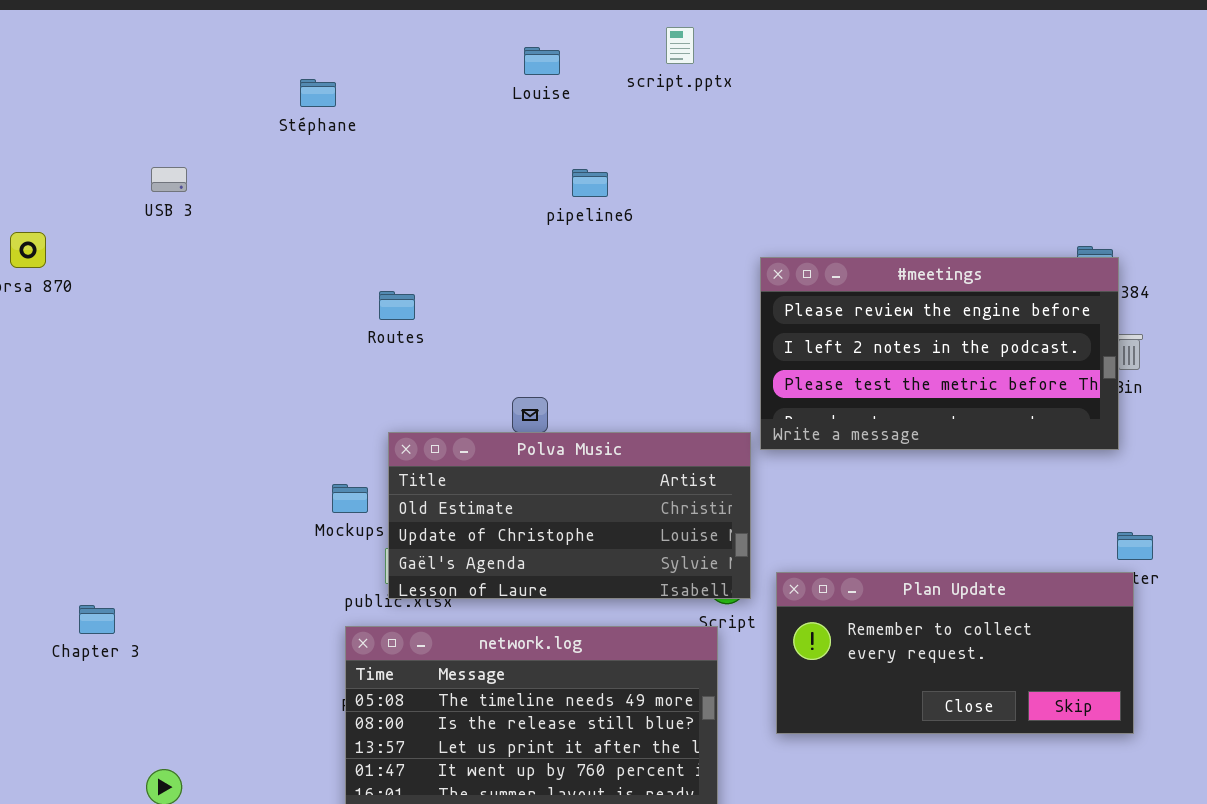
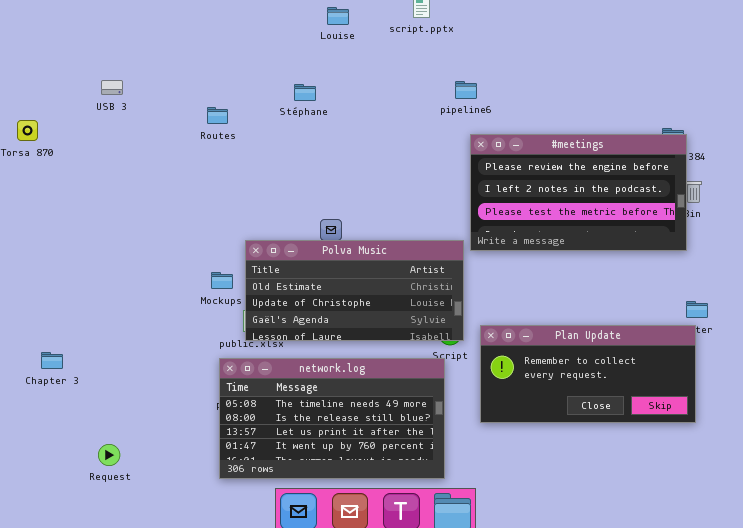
Stéphane: [300,79,336,107] -> [294,84,316,101], moved
pipeline6: [572,169,608,197] -> [455,81,477,99], moved
Routes: [379,291,415,320] -> [207,107,228,124], moved
Chapter 3: [79,605,115,634] -> [41,352,63,369], moved

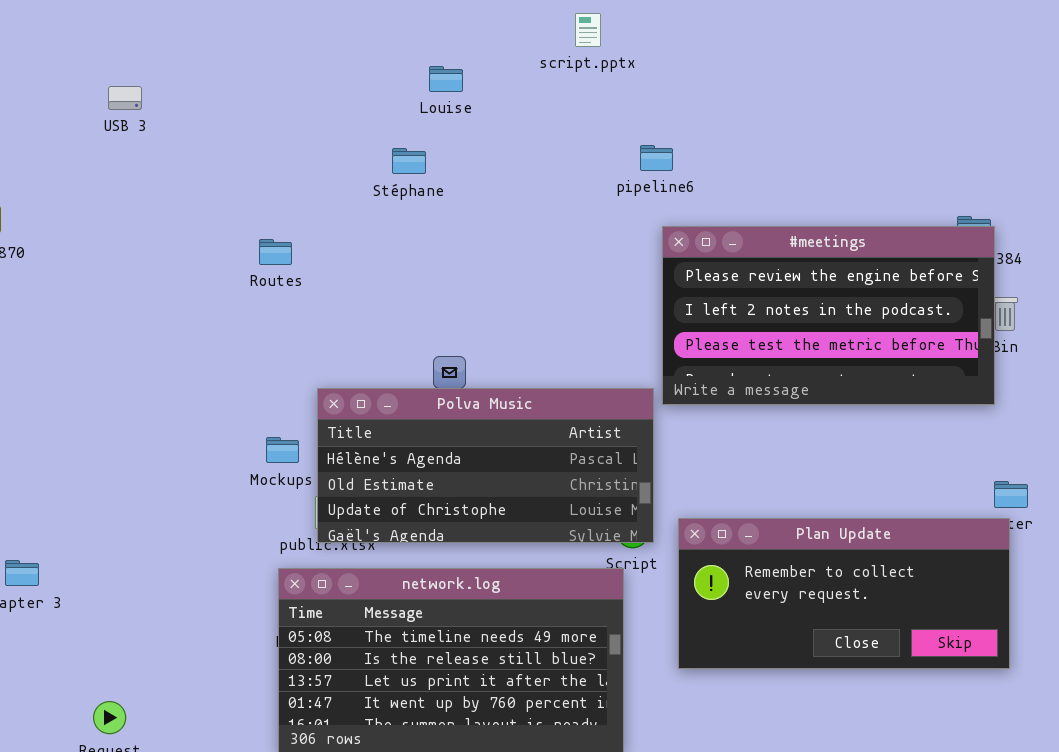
Louise: [327,7,349,25] -> [429,66,463,92], moved
USB 3: [101,80,123,95] -> [108,86,142,110], moved
Routes: [207,107,228,124] -> [259,239,292,265], moved
Polva Music: [245,240,464,341] -> [317,388,654,543], scrolled up 1 row

